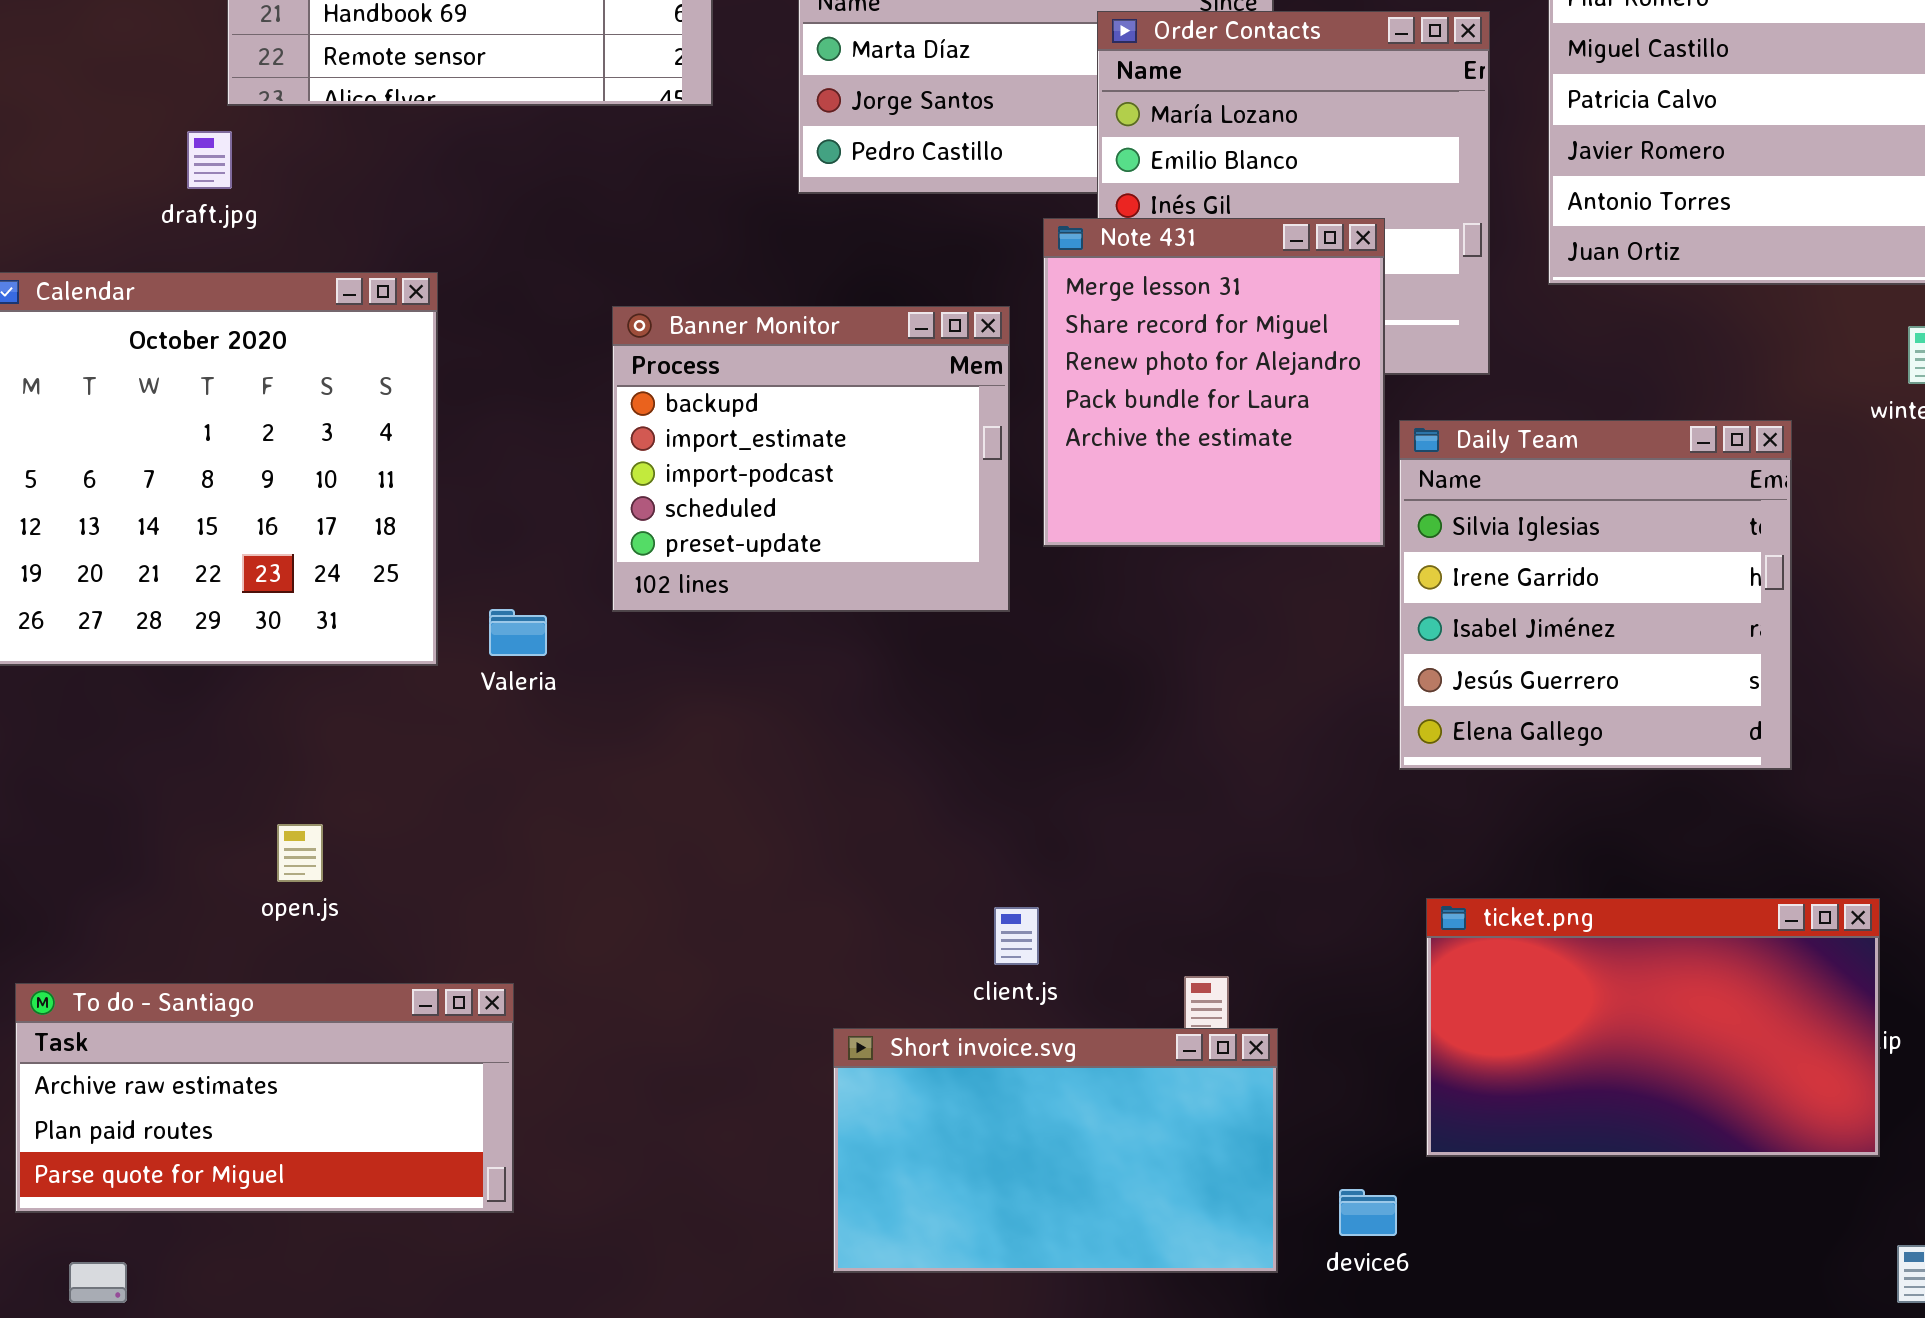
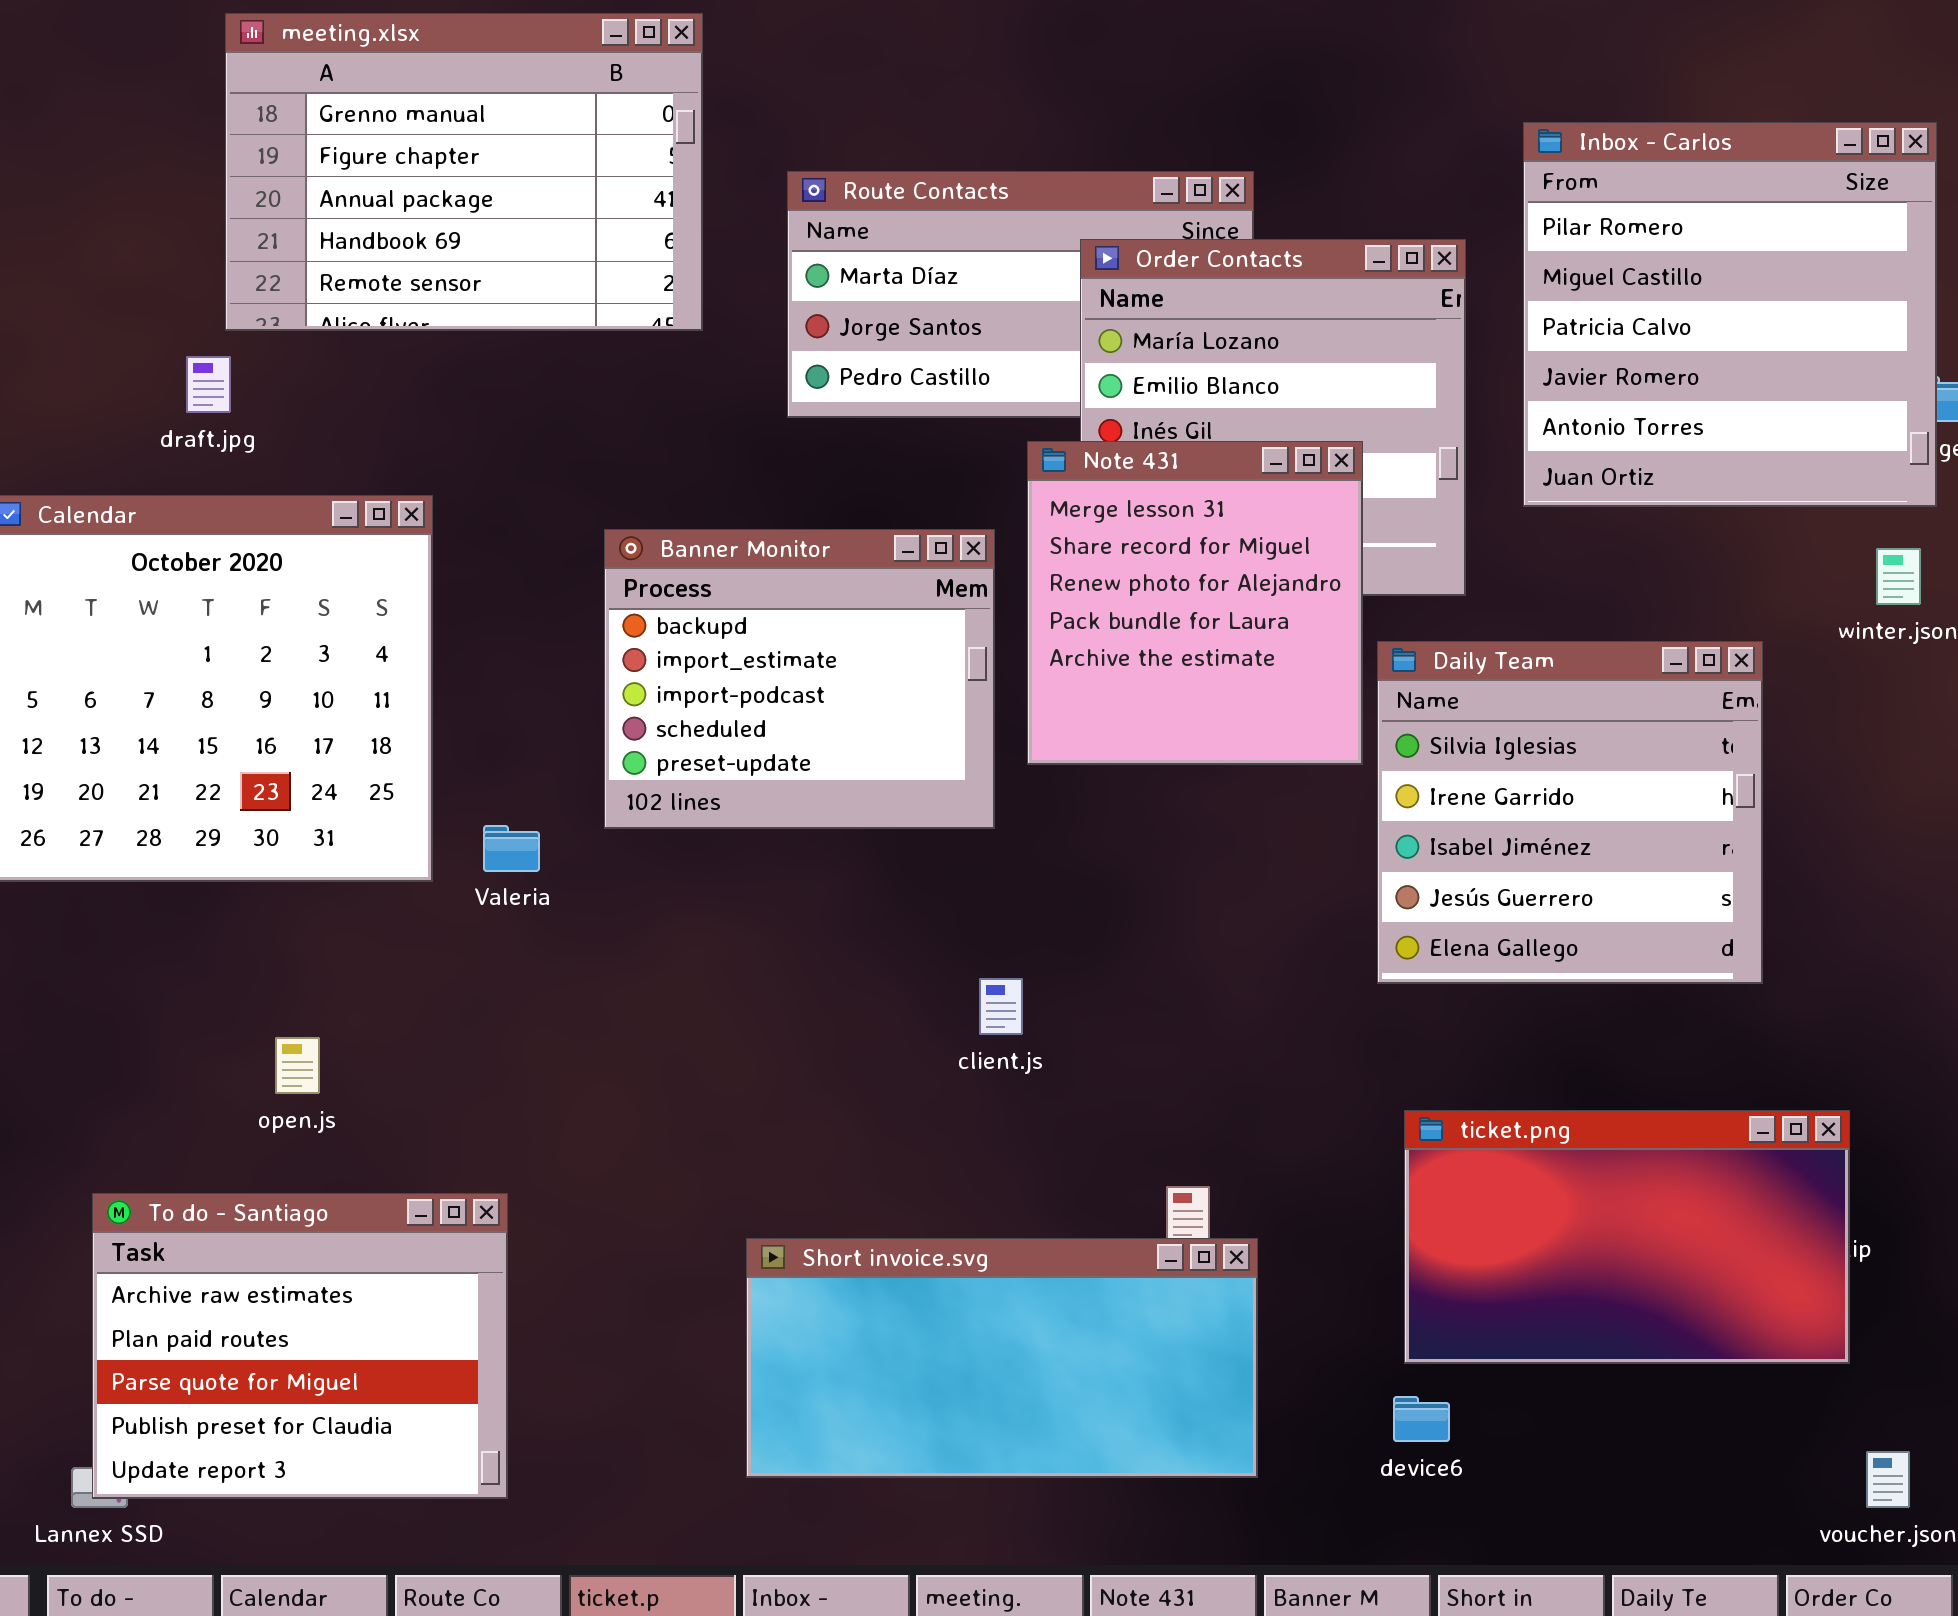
client.js: [994,907,1039,965] -> [979,978,1023,1035], moved
To do - Santiago: [15,983,514,1213] -> [92,1193,508,1499], resized
Short invoice.svg: [833,1028,1278,1273] -> [746,1238,1258,1478], resized
device6: [1339,1189,1397,1236] -> [1393,1396,1450,1442], moved

